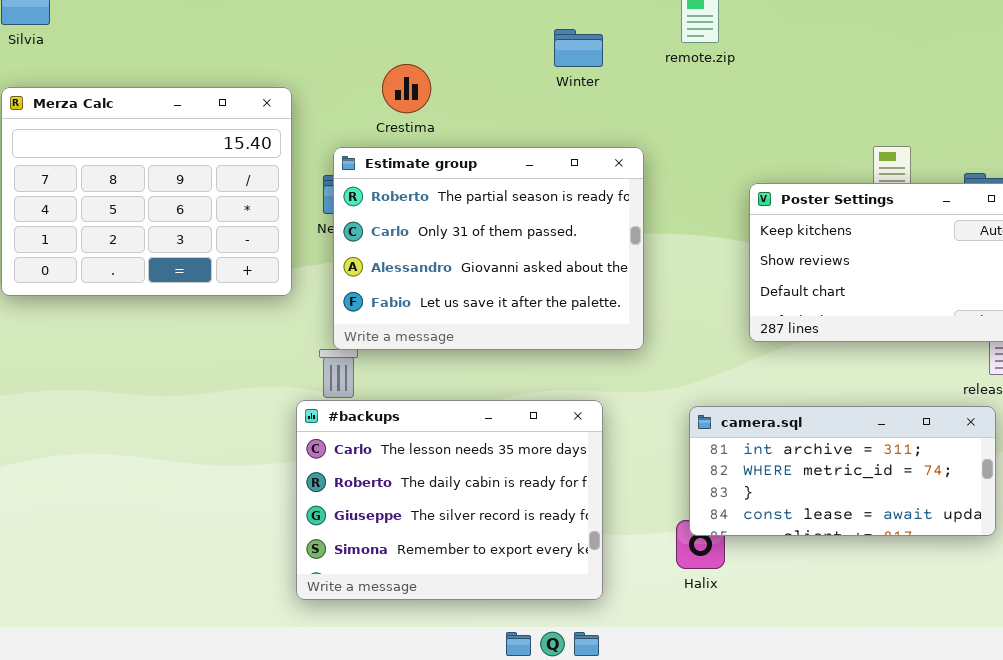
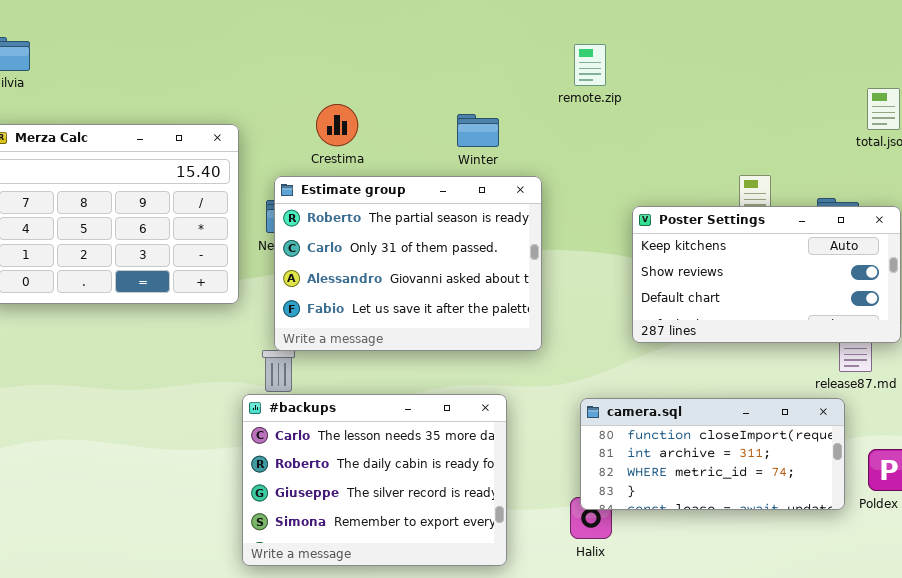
Winter: [554,29,603,67] -> [457,114,499,147], moved
camera.sql: [689,406,996,536] -> [580,398,845,510], scrolled up 1 row

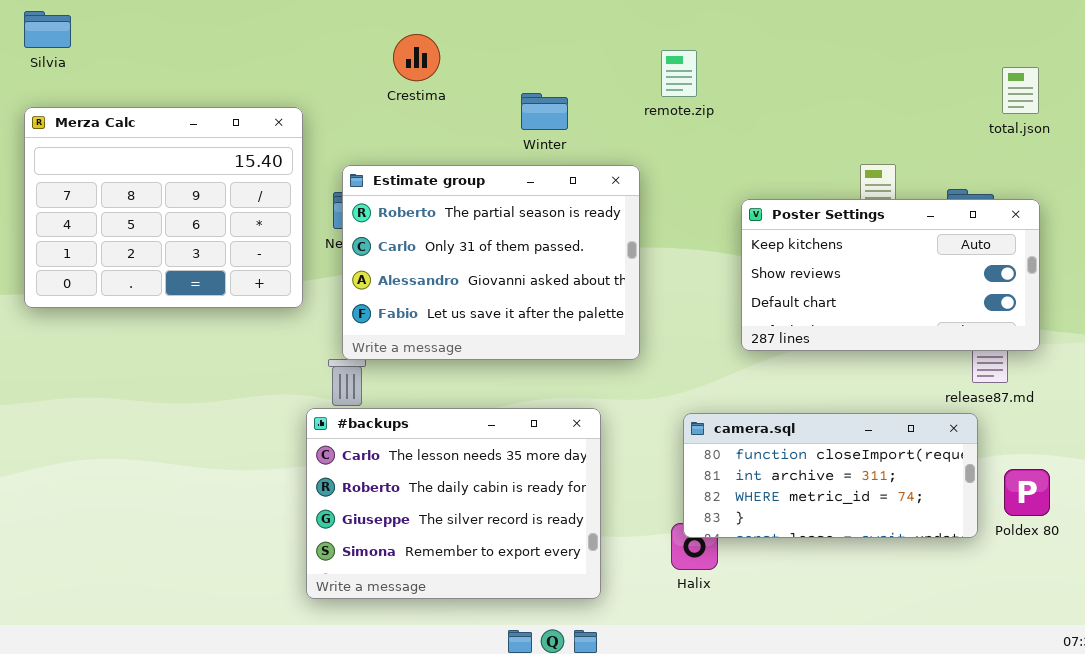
remote.zip: [574,44,606,86] -> [661,50,697,97], moved
Crestima: [316,104,358,146] -> [393,34,440,81], moved
Winter: [457,114,499,147] -> [521,93,568,130], moved

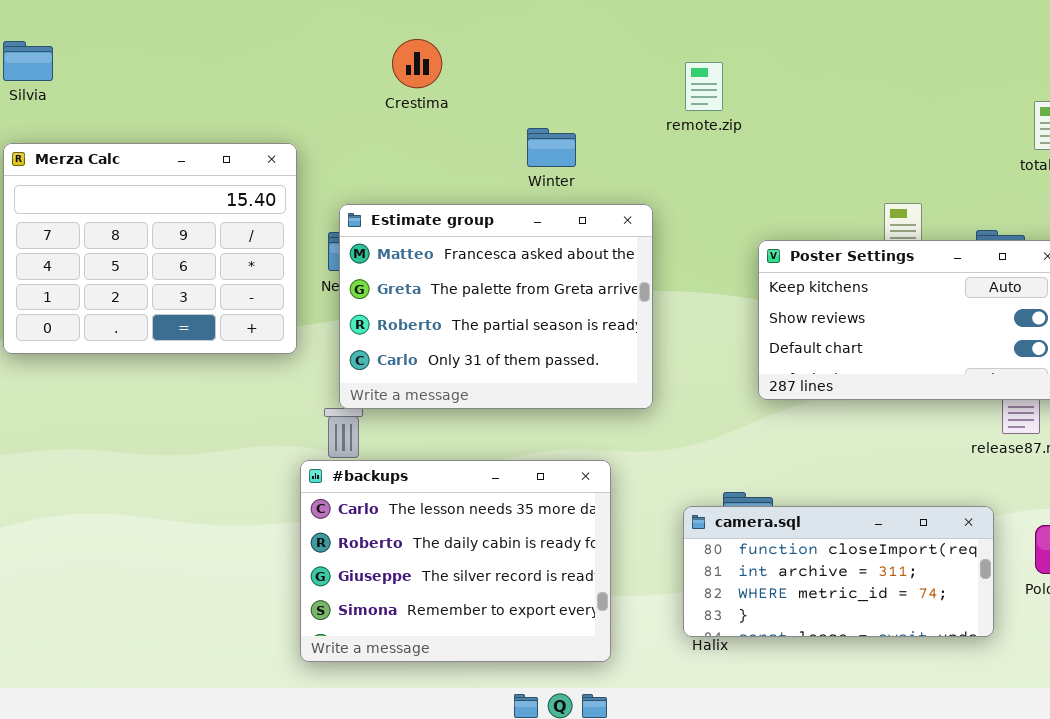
Crestima: [393,34,440,81] -> [392,39,442,88], moved
remote.zip: [661,50,697,97] -> [685,62,723,111], moved
Estimate group: [342,165,640,360] -> [339,204,653,409], scrolled up 2 rows
camera.sql: [683,413,978,538] -> [683,506,994,637], moved

